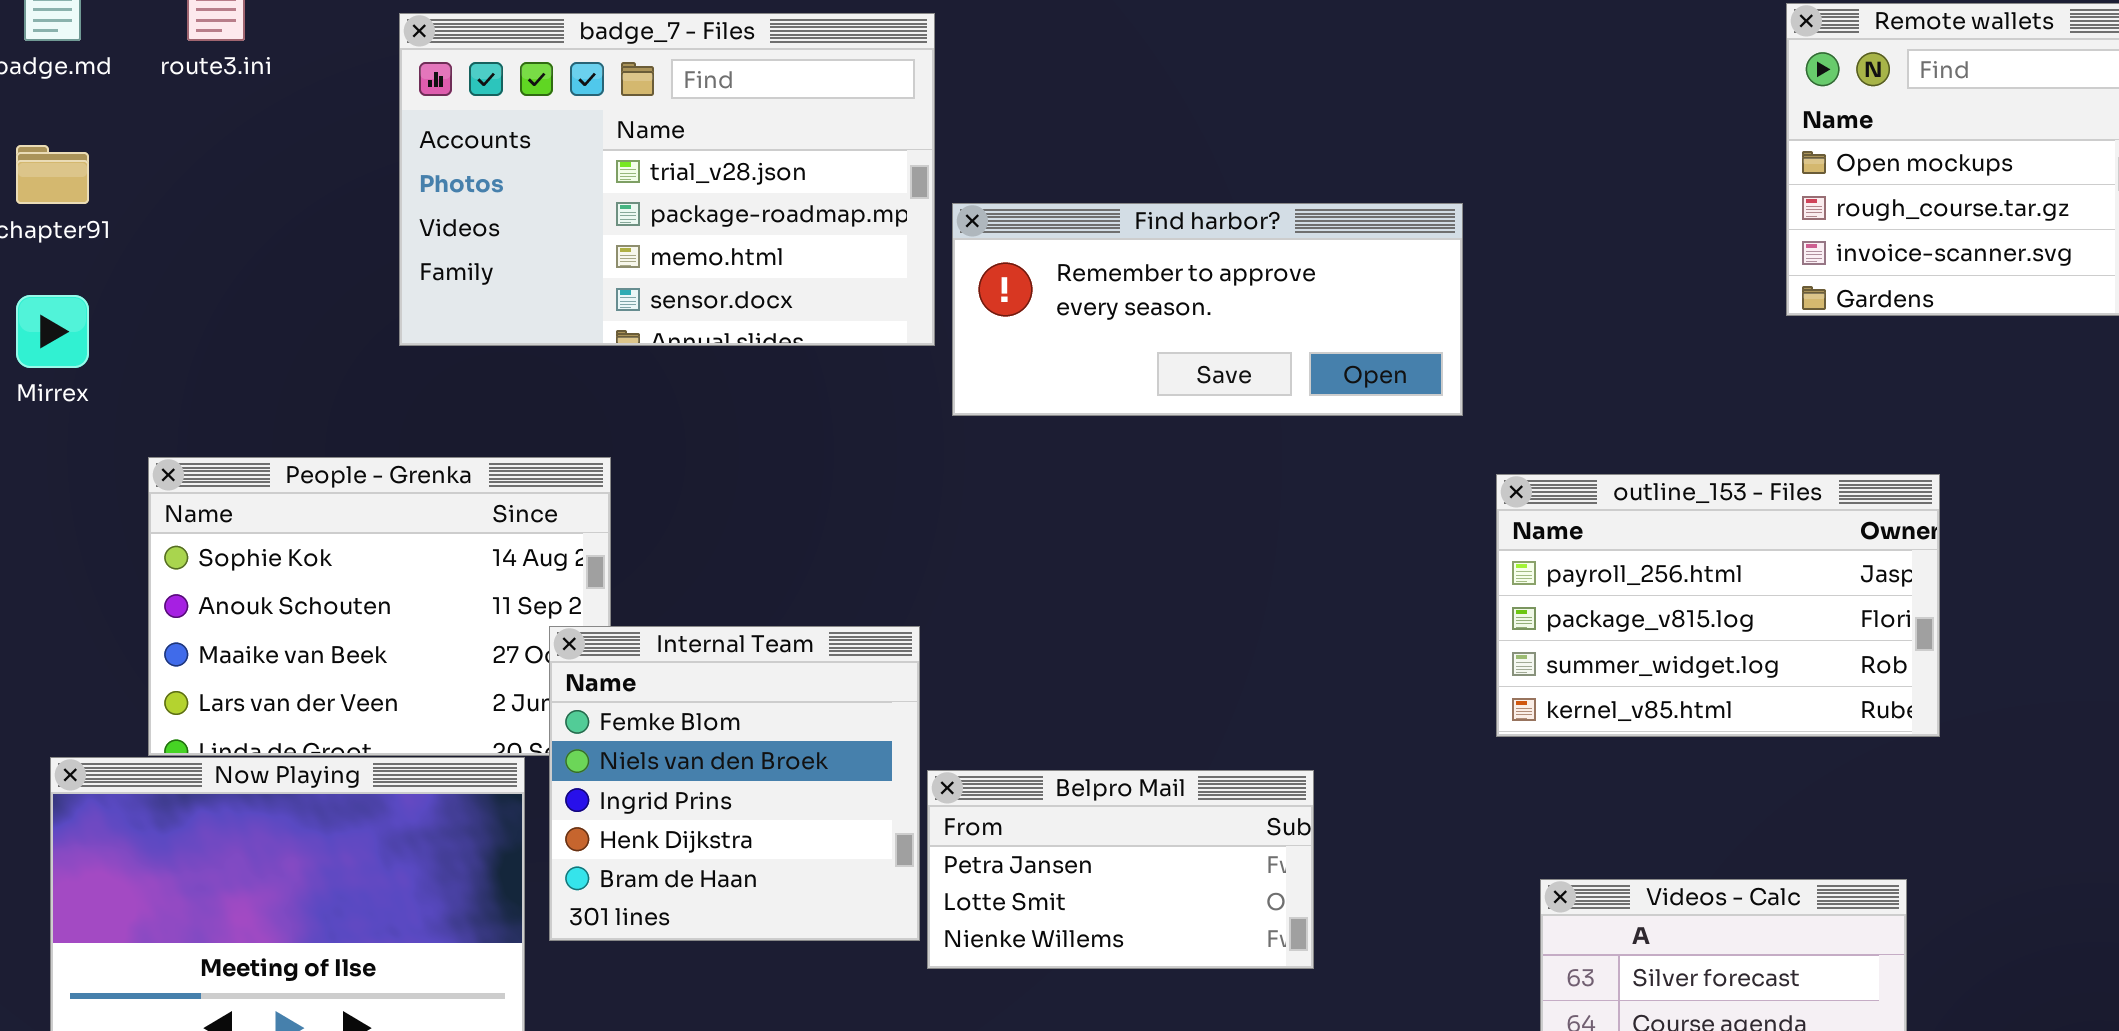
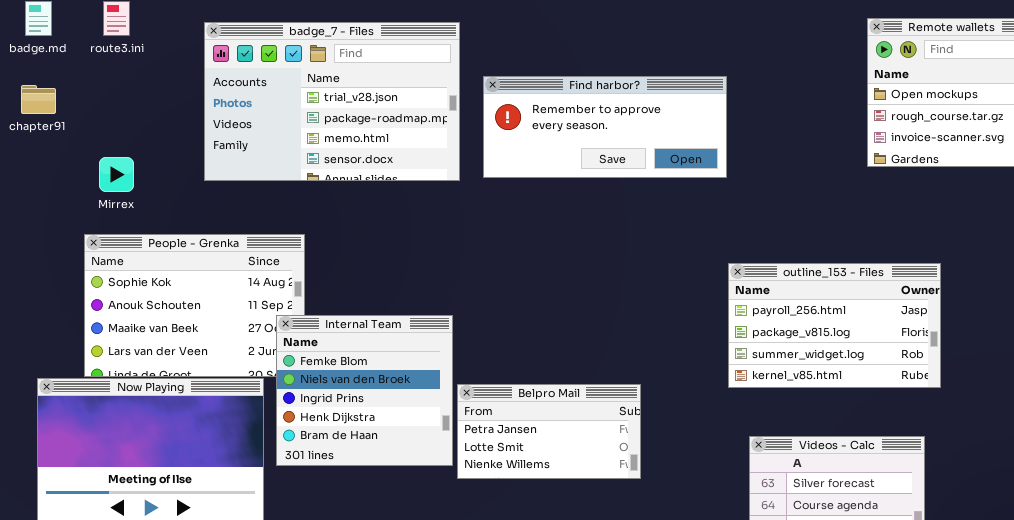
Find harbor?: [952,203,1463,416] -> [483,76,727,178], moved
Mirrex: [16,295,89,368] -> [99,157,134,192], moved
outline_153 - Files: [1496,474,1940,737] -> [728,263,941,388], moved

